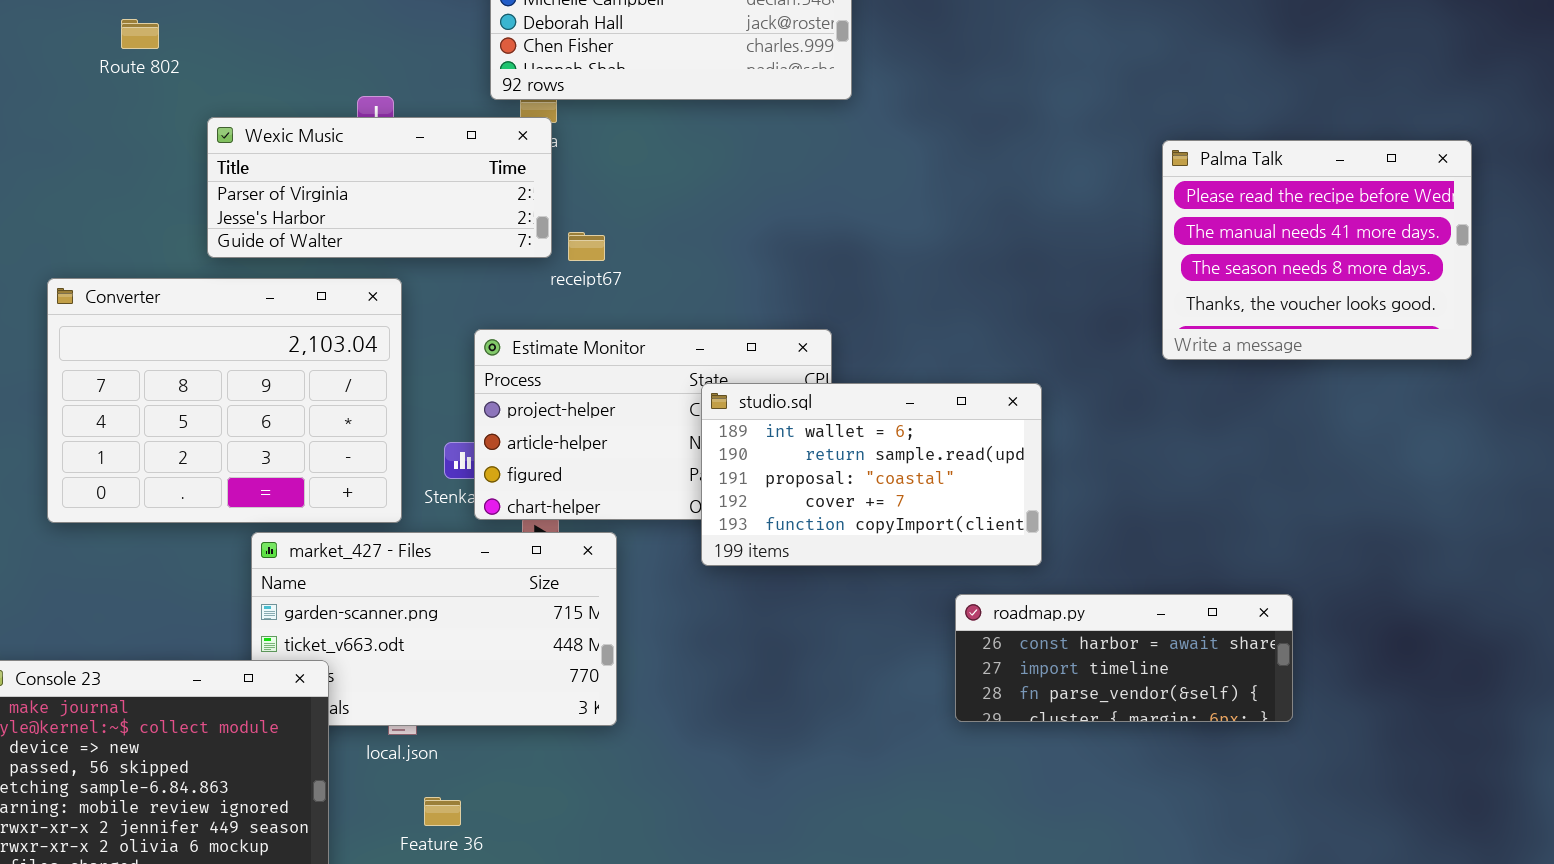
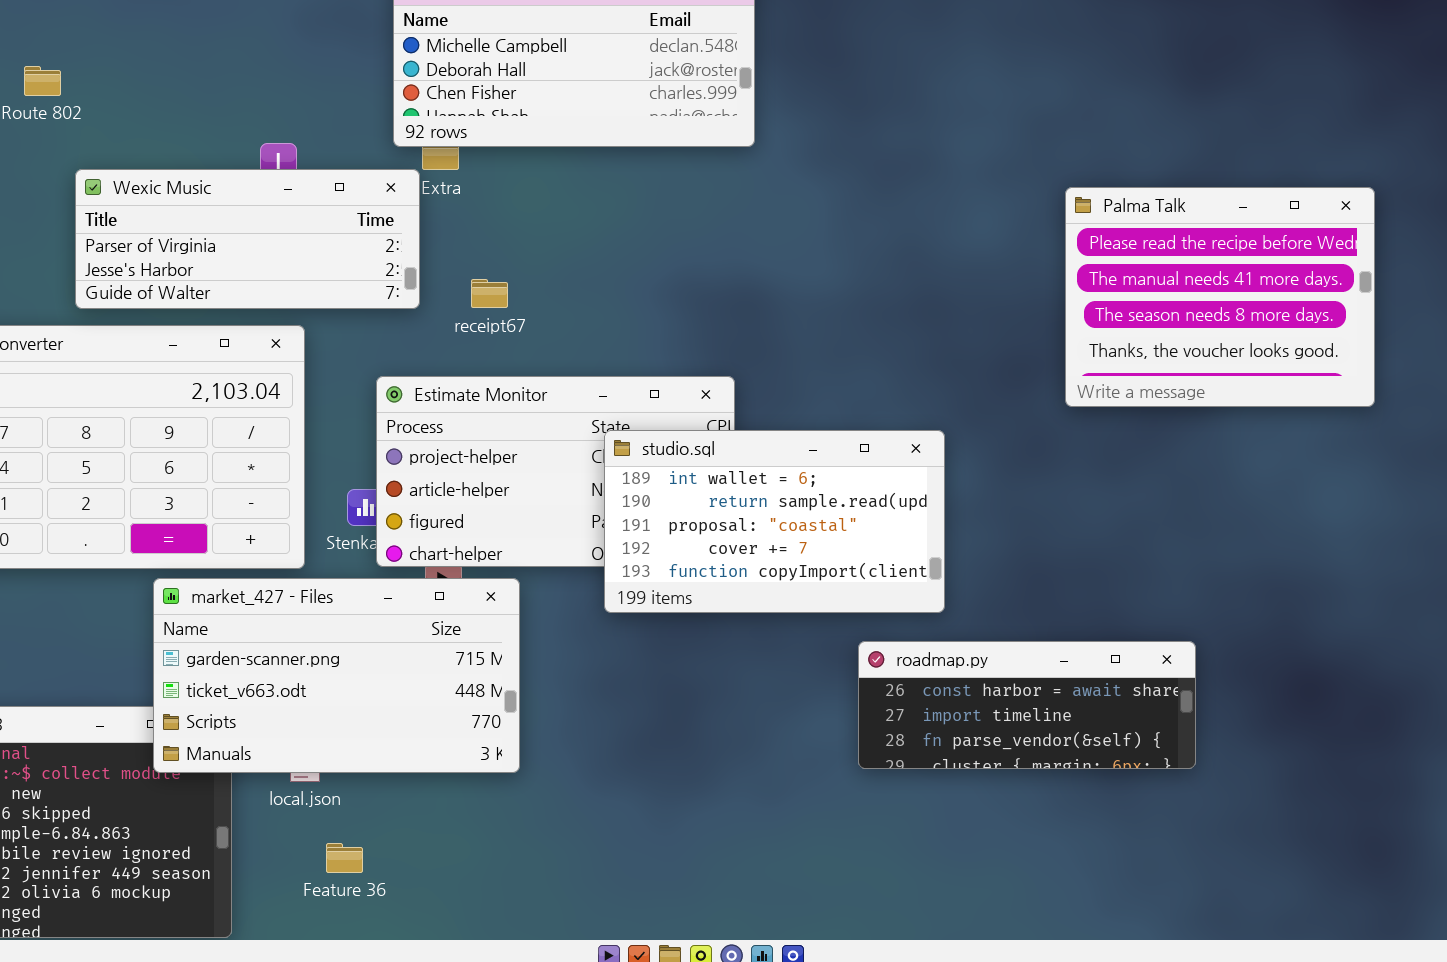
Wexic Music: [207,117,552,258] -> [75,169,420,309], moved
market_427 - Files: [251,532,617,726] -> [153,578,520,773], raised

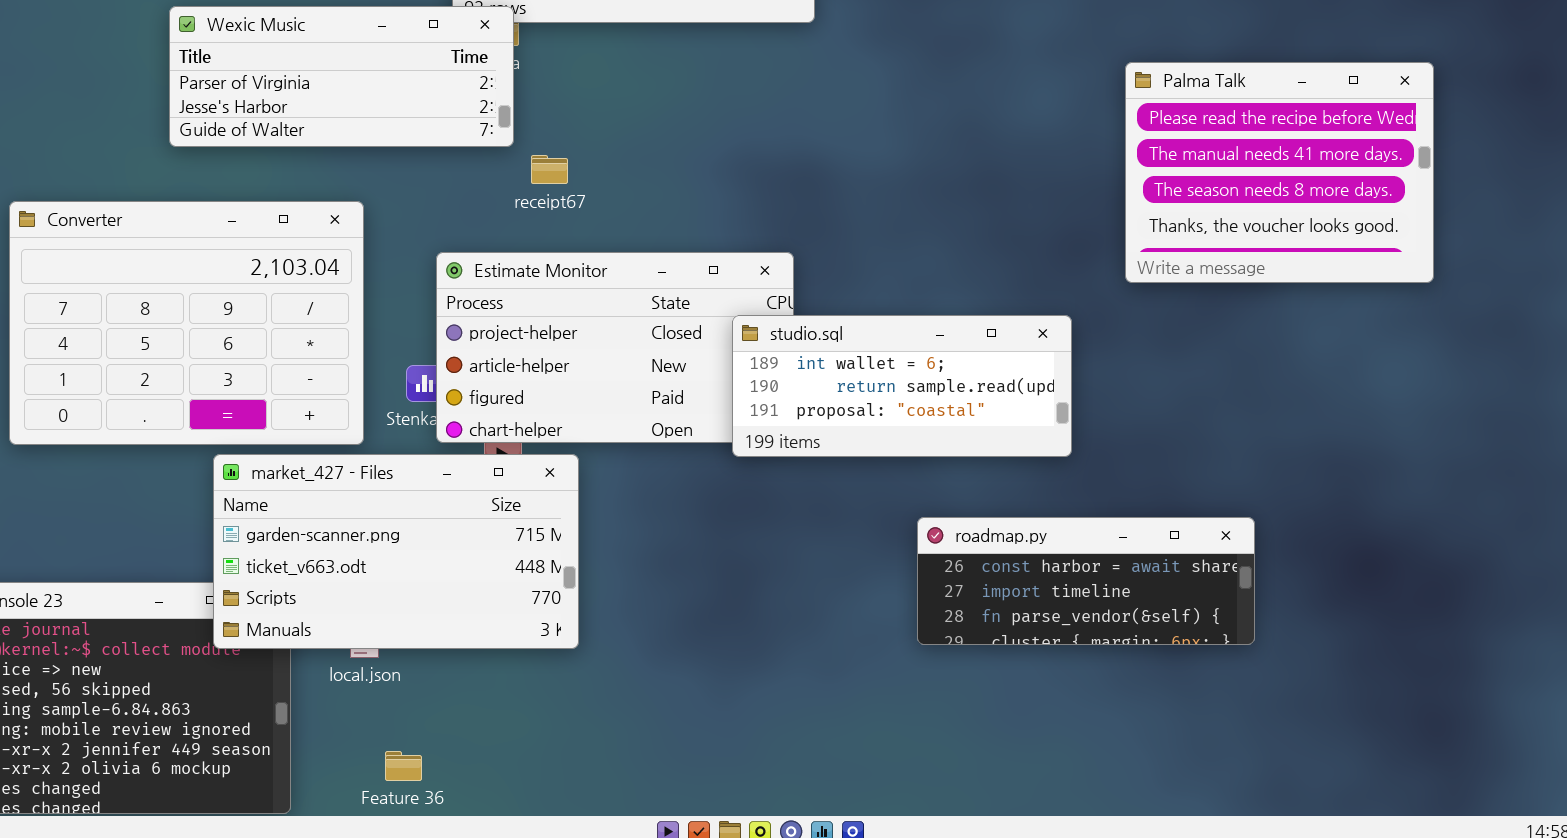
Wexic Music: [75,169,420,309] -> [169,6,514,147], moved
studio.sql: [604,430,945,613] -> [732,315,1072,457], moved, resized
Feature 36: [326,843,363,873] -> [385,751,422,781], moved

